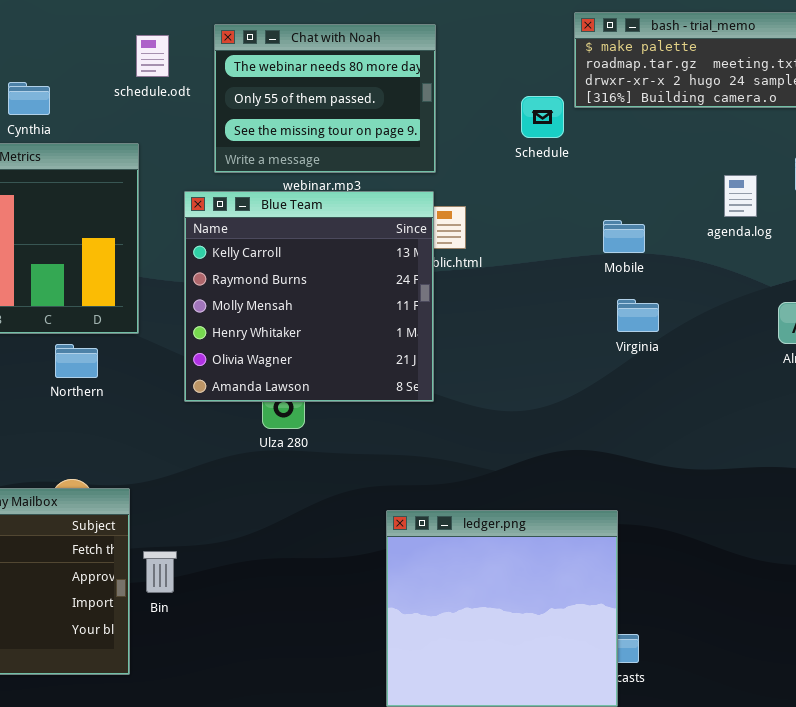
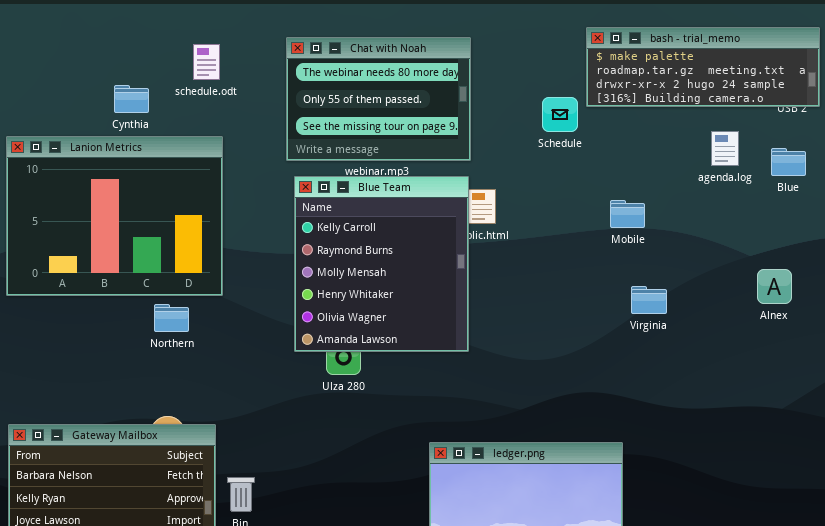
schedule.odt: [136,35,169,77] -> [193,44,220,80], moved
agenda.log: [724,175,757,217] -> [711,131,739,166], moved
Blue Team: [184,191,434,402] -> [294,176,469,352], resized
Virginia: [617,299,659,332] -> [631,286,667,314], moved

